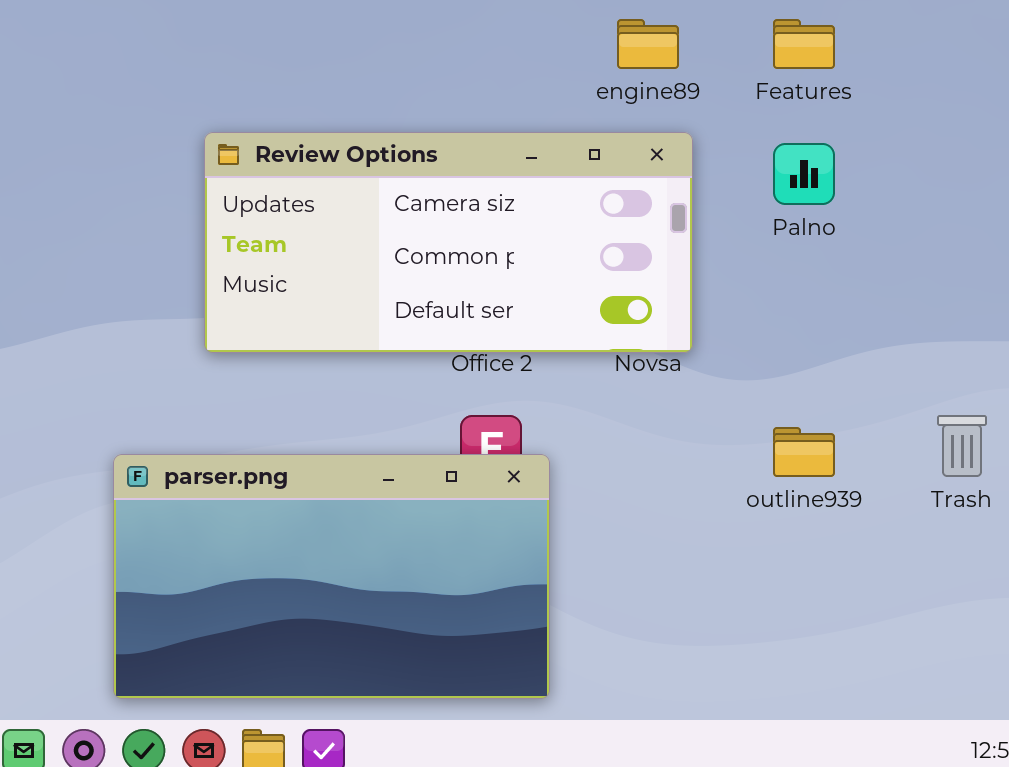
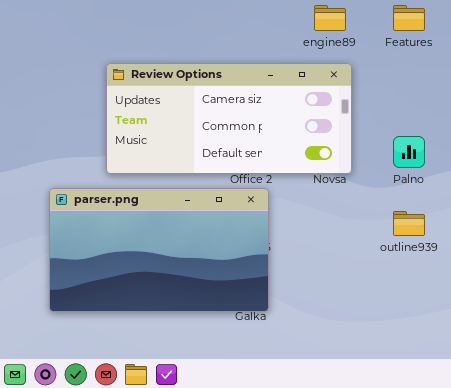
Palno: [773,143,835,205] -> [393,136,425,168], moved
parser.png: [113,454,550,699] -> [49,188,269,312], moved

